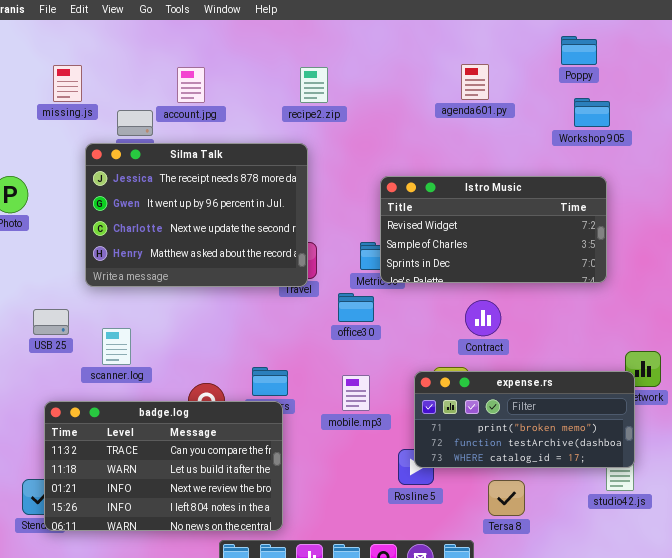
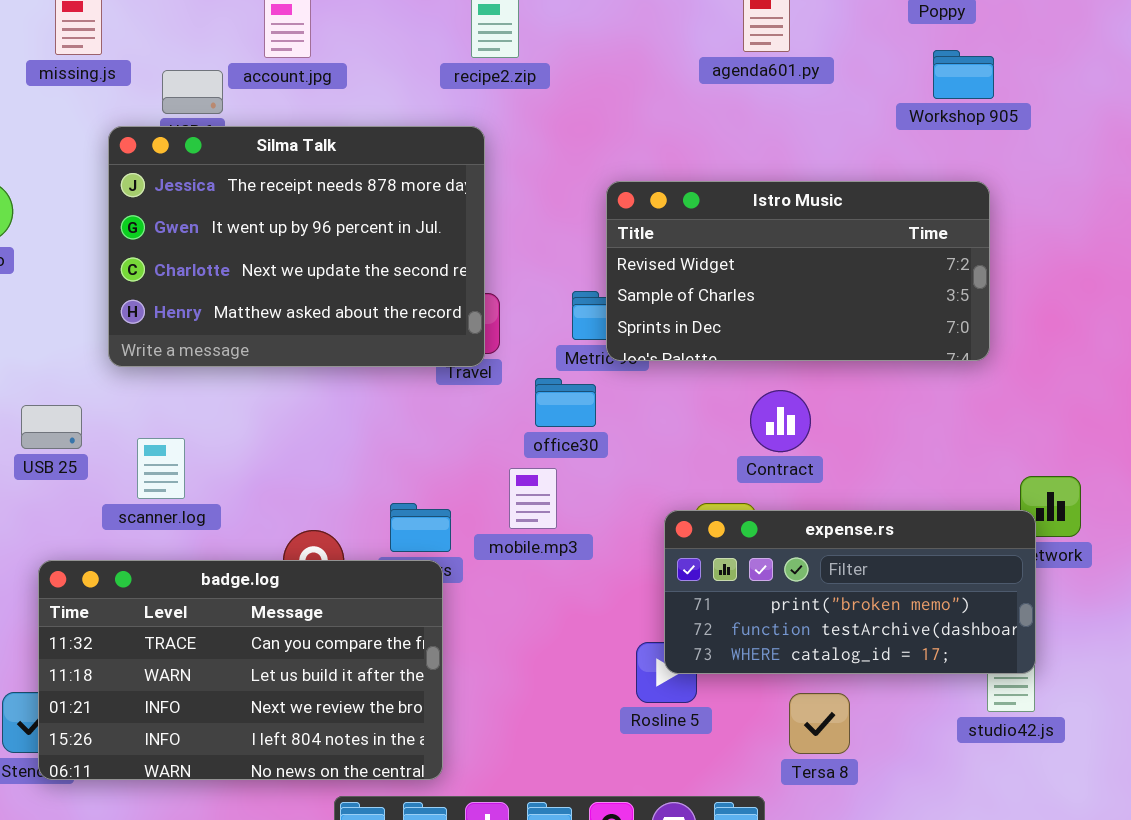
mobile.mp3: [342,375,370,411] -> [509,468,557,529], moved

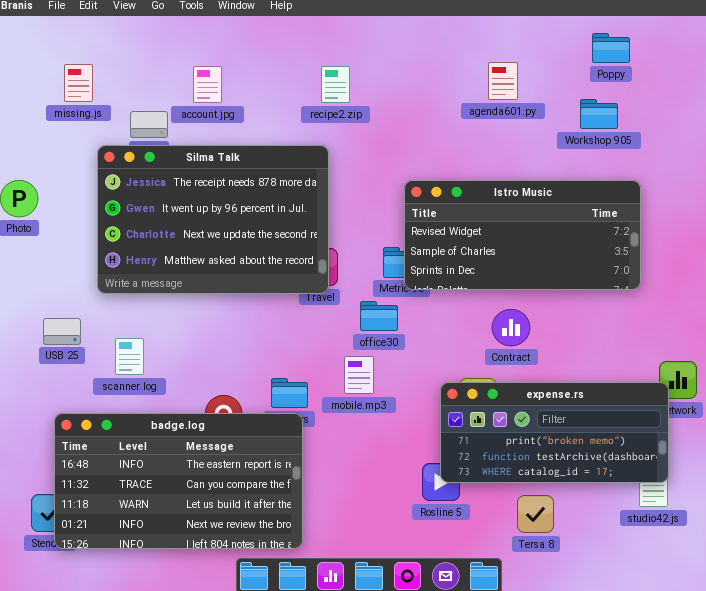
Workshop 905: [933,50,994,99] -> [580,99,618,129], moved
badge.log: [38,560,443,780] -> [54,413,303,549], scrolled up 1 row

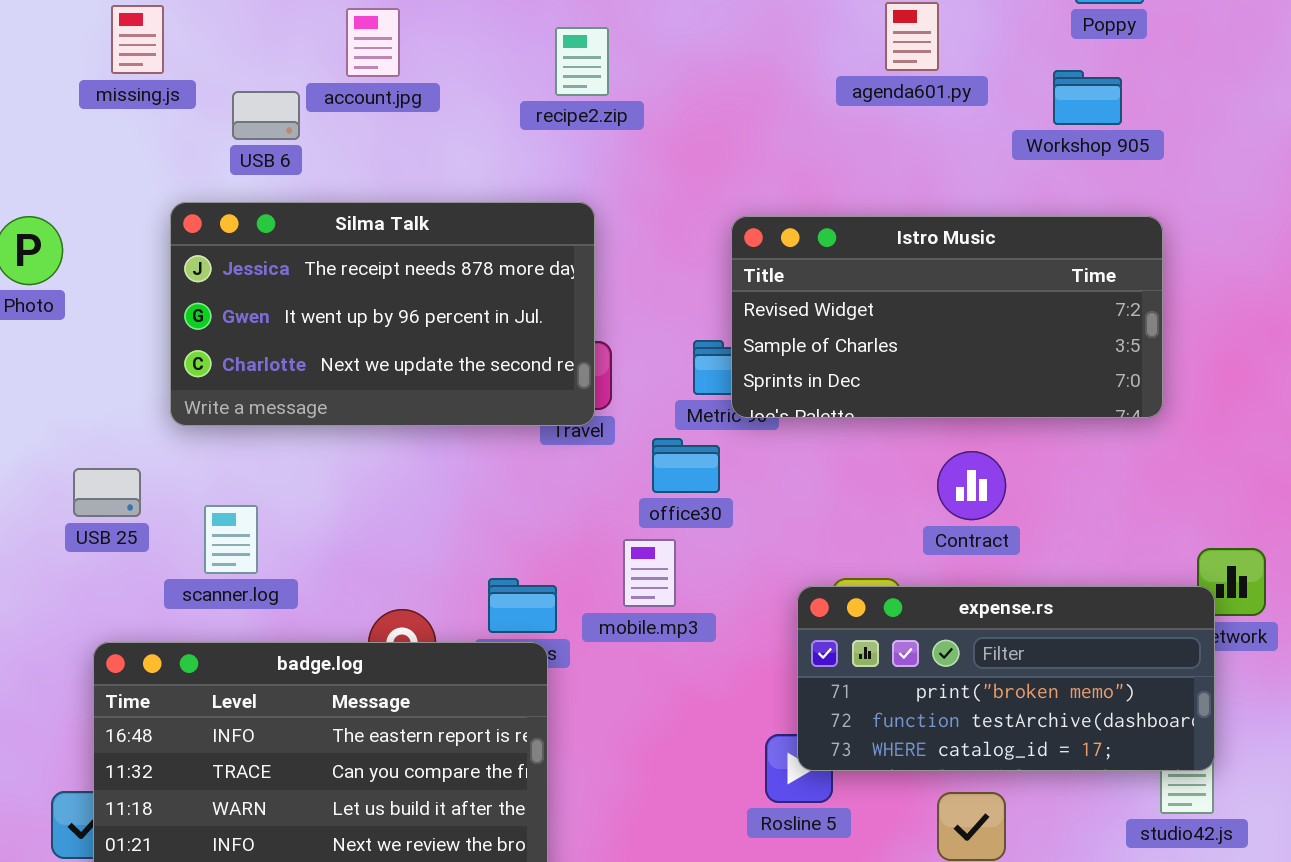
recipe2.zip: [321,66,350,103] -> [555,27,609,96], moved
Silma Talk: [97,145,329,294] -> [170,202,595,426], resized
Contract: [492,309,530,346] -> [937,451,1006,520], moved

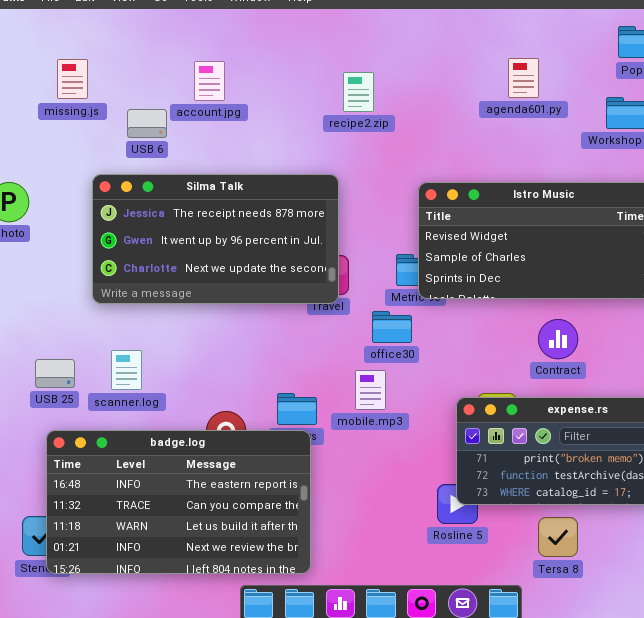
recipe2.zip: [555,27,609,96] -> [343,72,374,112], moved
USB 25: [73,468,141,517] -> [35,359,75,388], moved

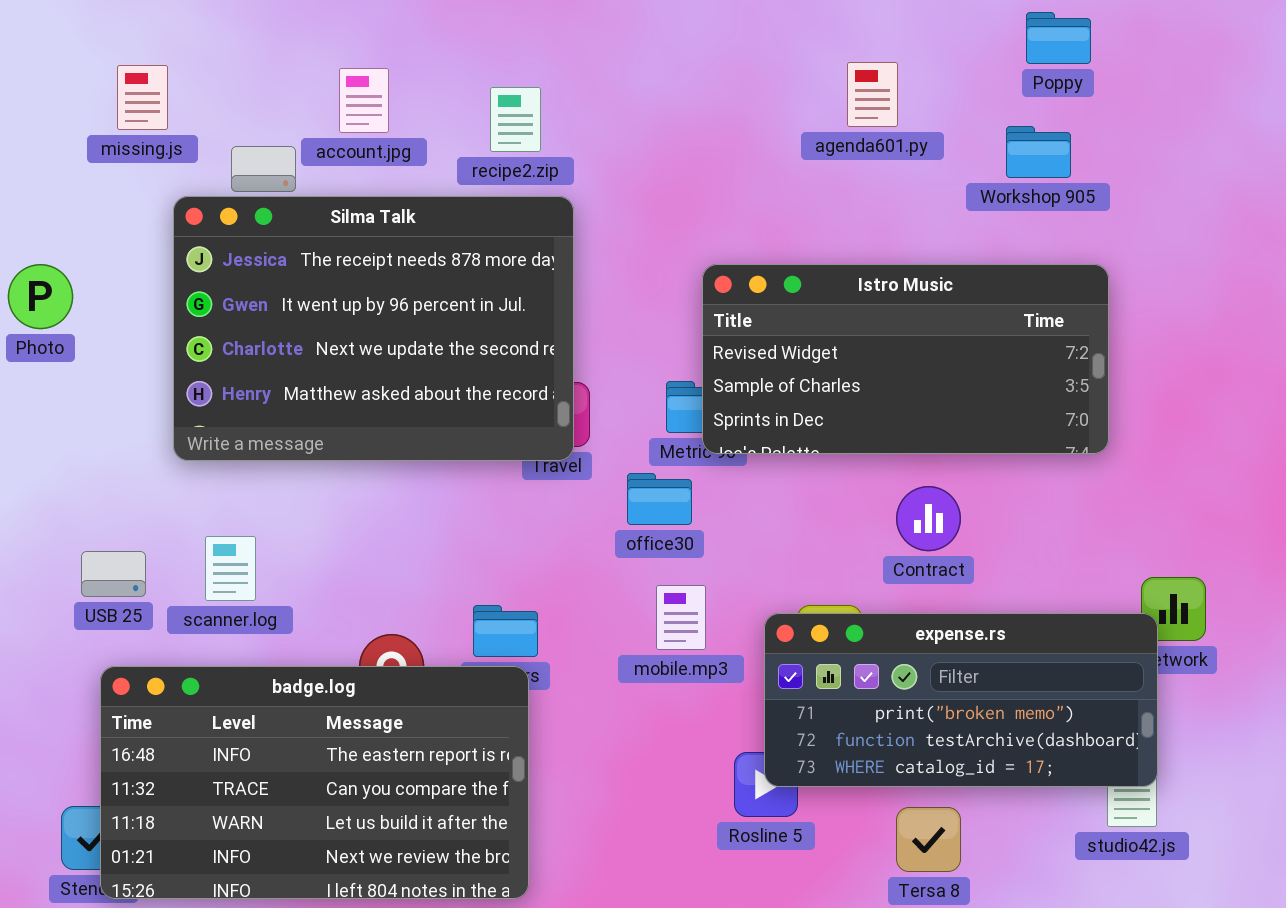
recipe2.zip: [343,72,374,112] -> [490,87,541,152], moved
Silma Talk: [92,174,339,304] -> [173,196,574,461], resized
mobile.mp3: [355,370,386,410] -> [656,585,706,650], moved

